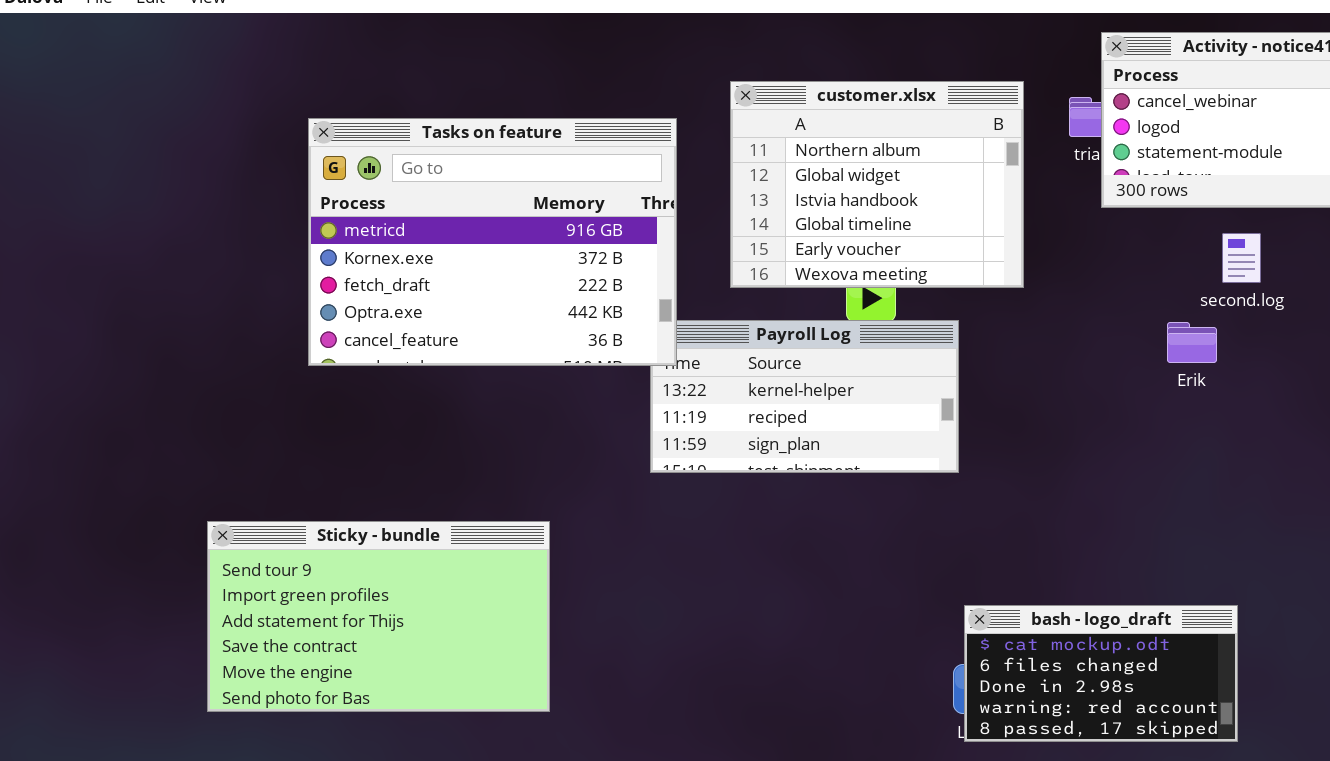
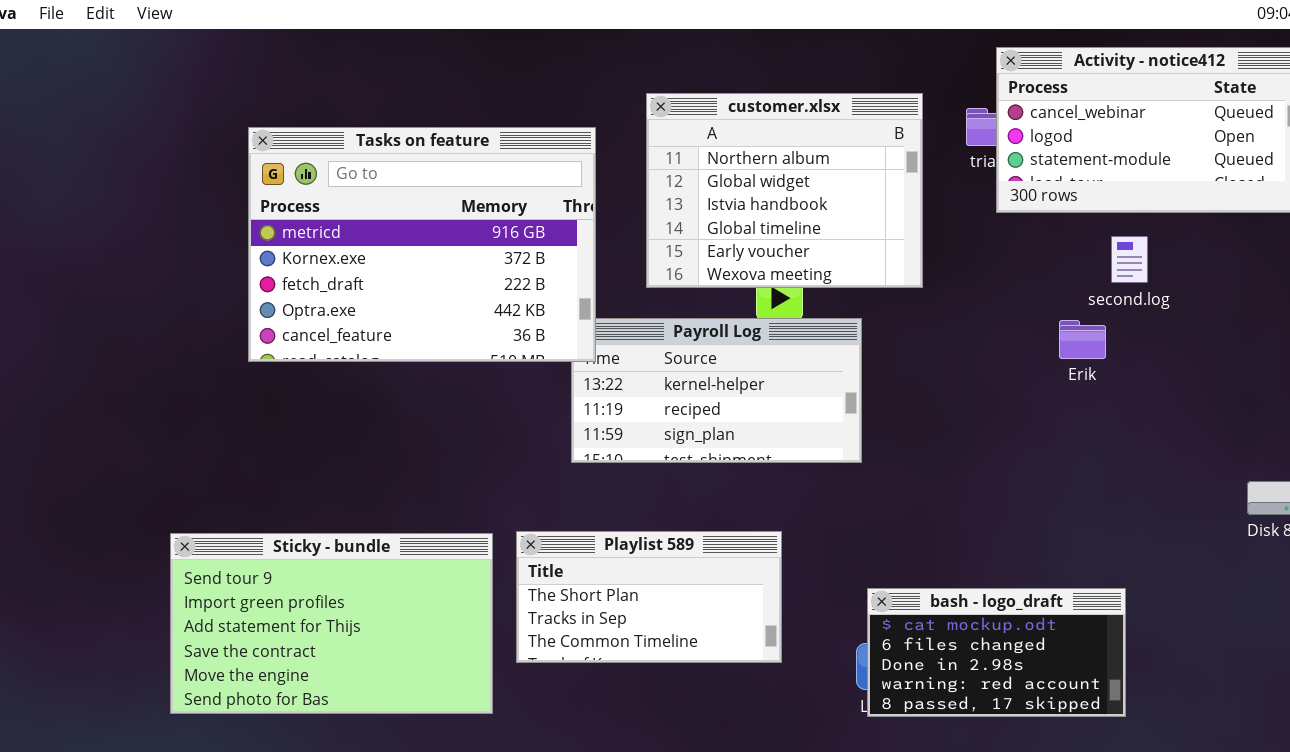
Sticky - bundle: [207,521,550,712] -> [170,533,493,714], moved
Playlist 589: none -> [516,531,782,663], opened

